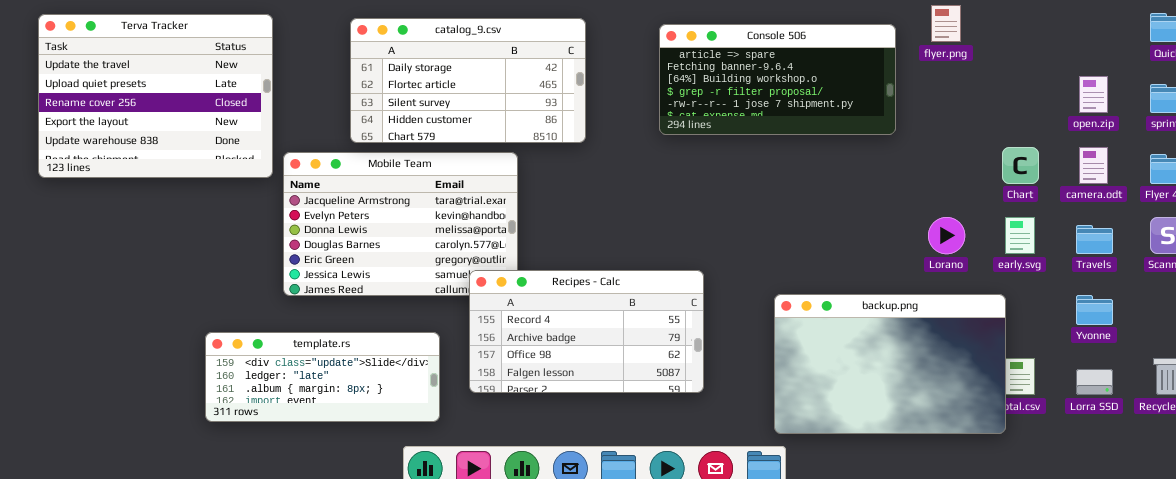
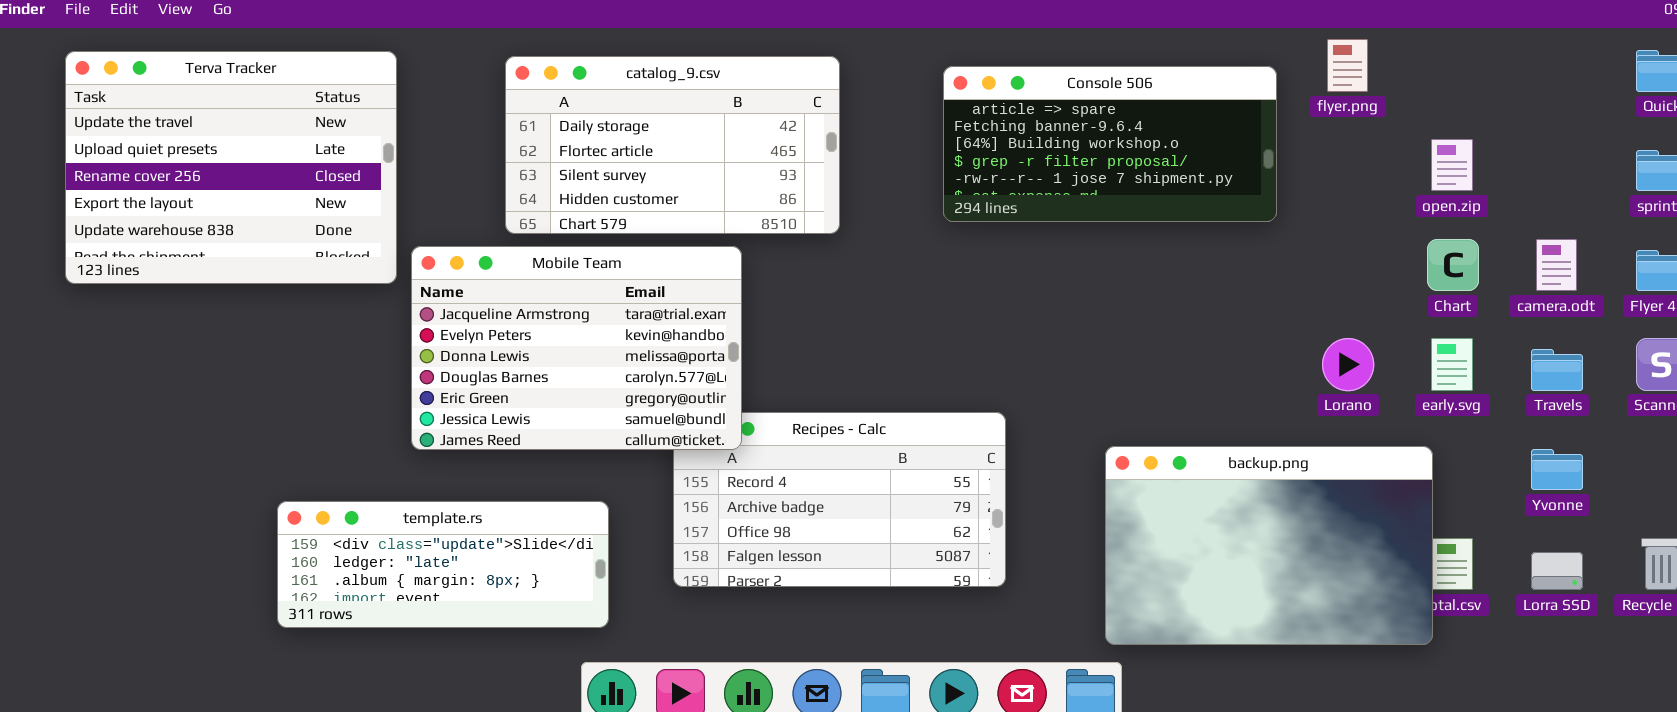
open.zip: [1079,76,1108,113] -> [1431,139,1473,191], moved
Mobile Team: [283,152,518,296] -> [411,246,742,450], raised
template.rs: [205,332,440,422] -> [277,501,609,628], moved

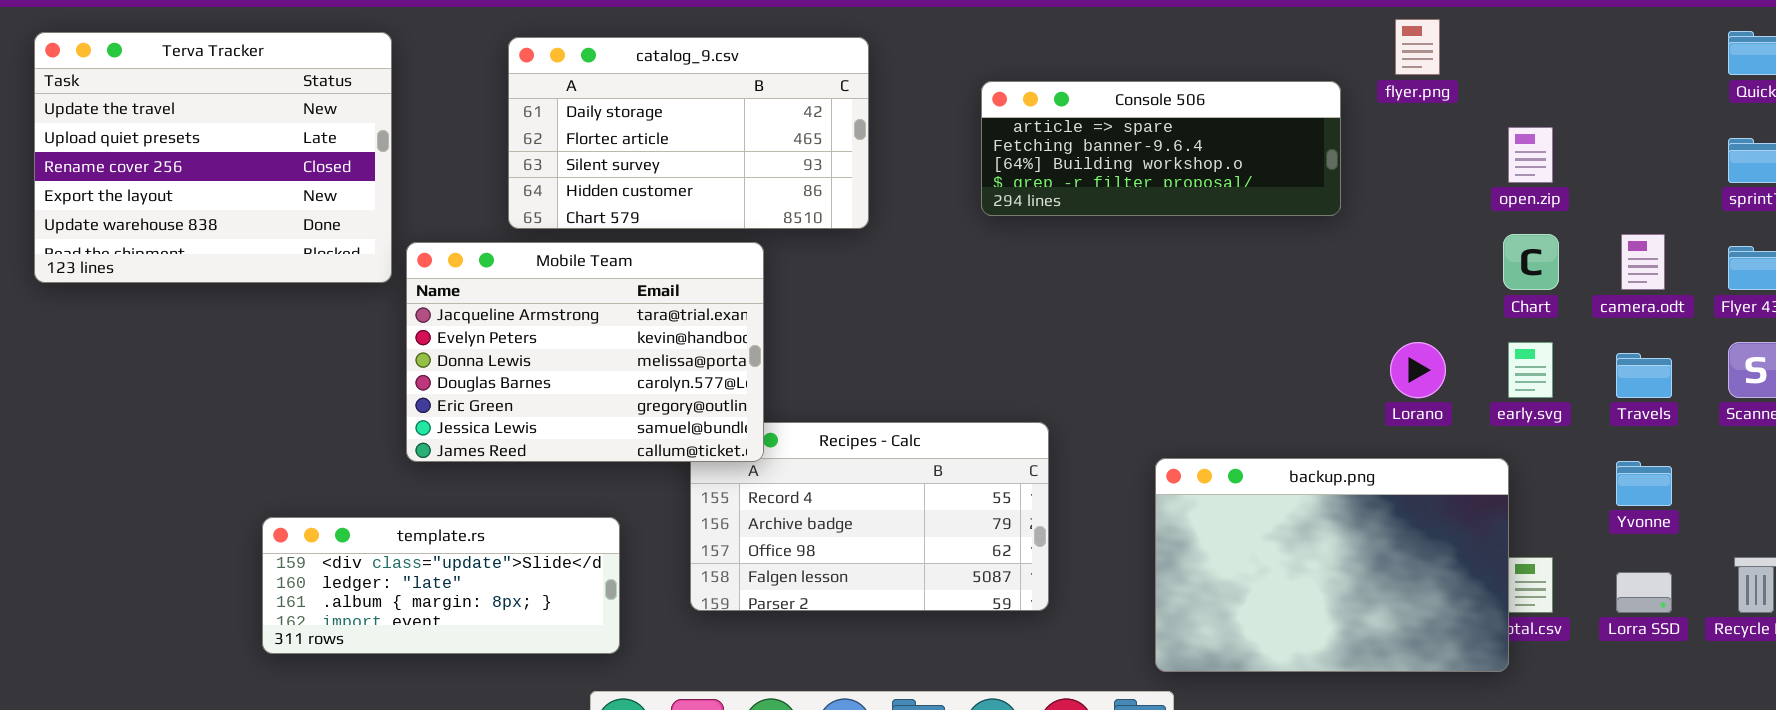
Console 506: [943,66,1277,222] -> [981,81,1341,216], resized

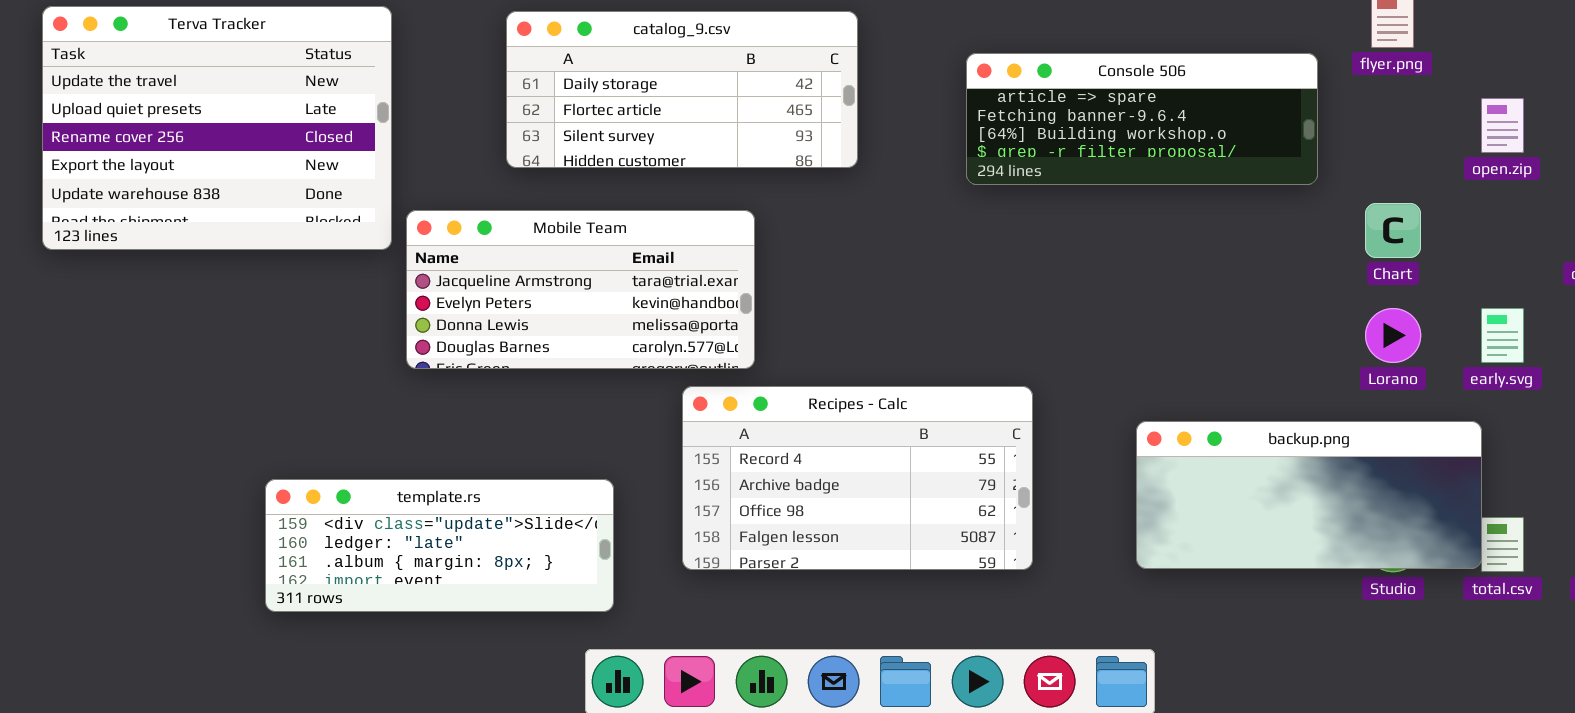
catalog_9.csv: [508,37,869,229] -> [506,11,858,168], resized
Chart: [1503,234,1559,290] -> [1365,203,1421,258], moved
Mobile Team: [406,242,764,462] -> [406,210,755,369], resized
backup.png: [1155,458,1509,672] -> [1136,421,1482,569], resized

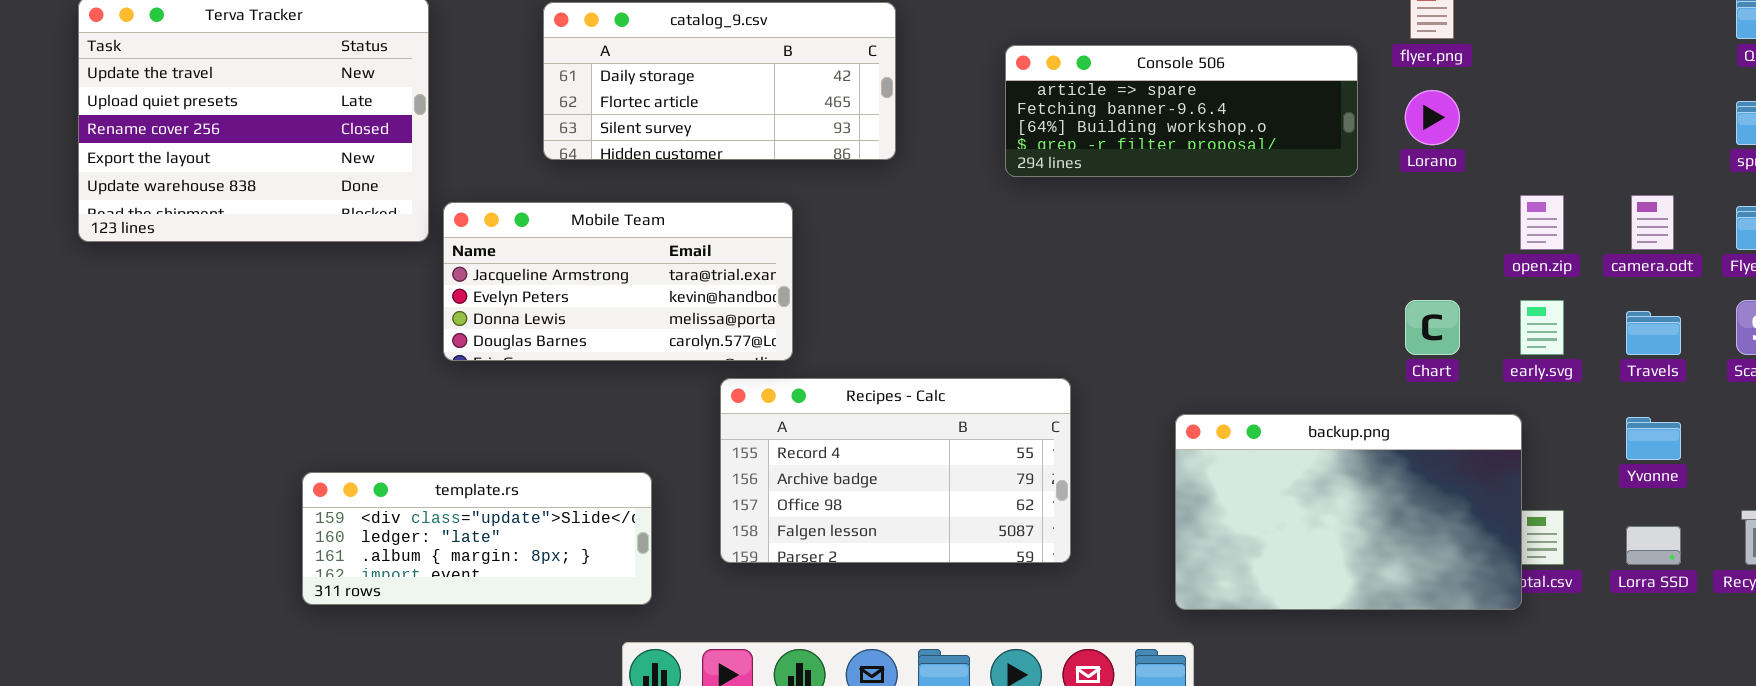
open.zip: [1481,98,1524,153] -> [1520,195,1564,250], moved
Chart: [1365,203,1421,258] -> [1405,300,1460,355], moved
Lorano: [1365,308,1421,363] -> [1405,90,1460,145], moved
backup.png: [1136,421,1482,569] -> [1175,414,1522,610], resized

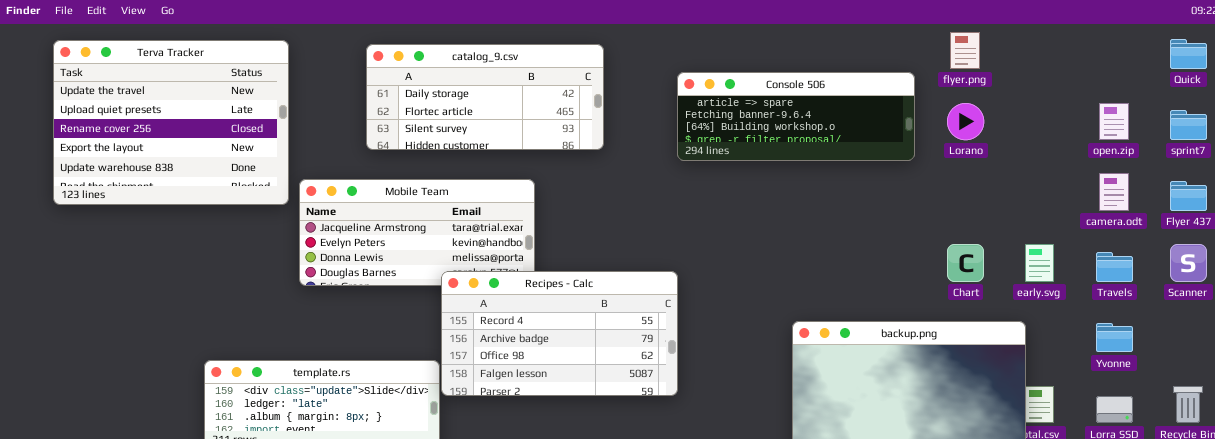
open.zip: [1520,195,1564,250] -> [1099,103,1129,140], moved
Recipes - Calc: [720,378,1071,563] -> [441,271,678,396], moved

